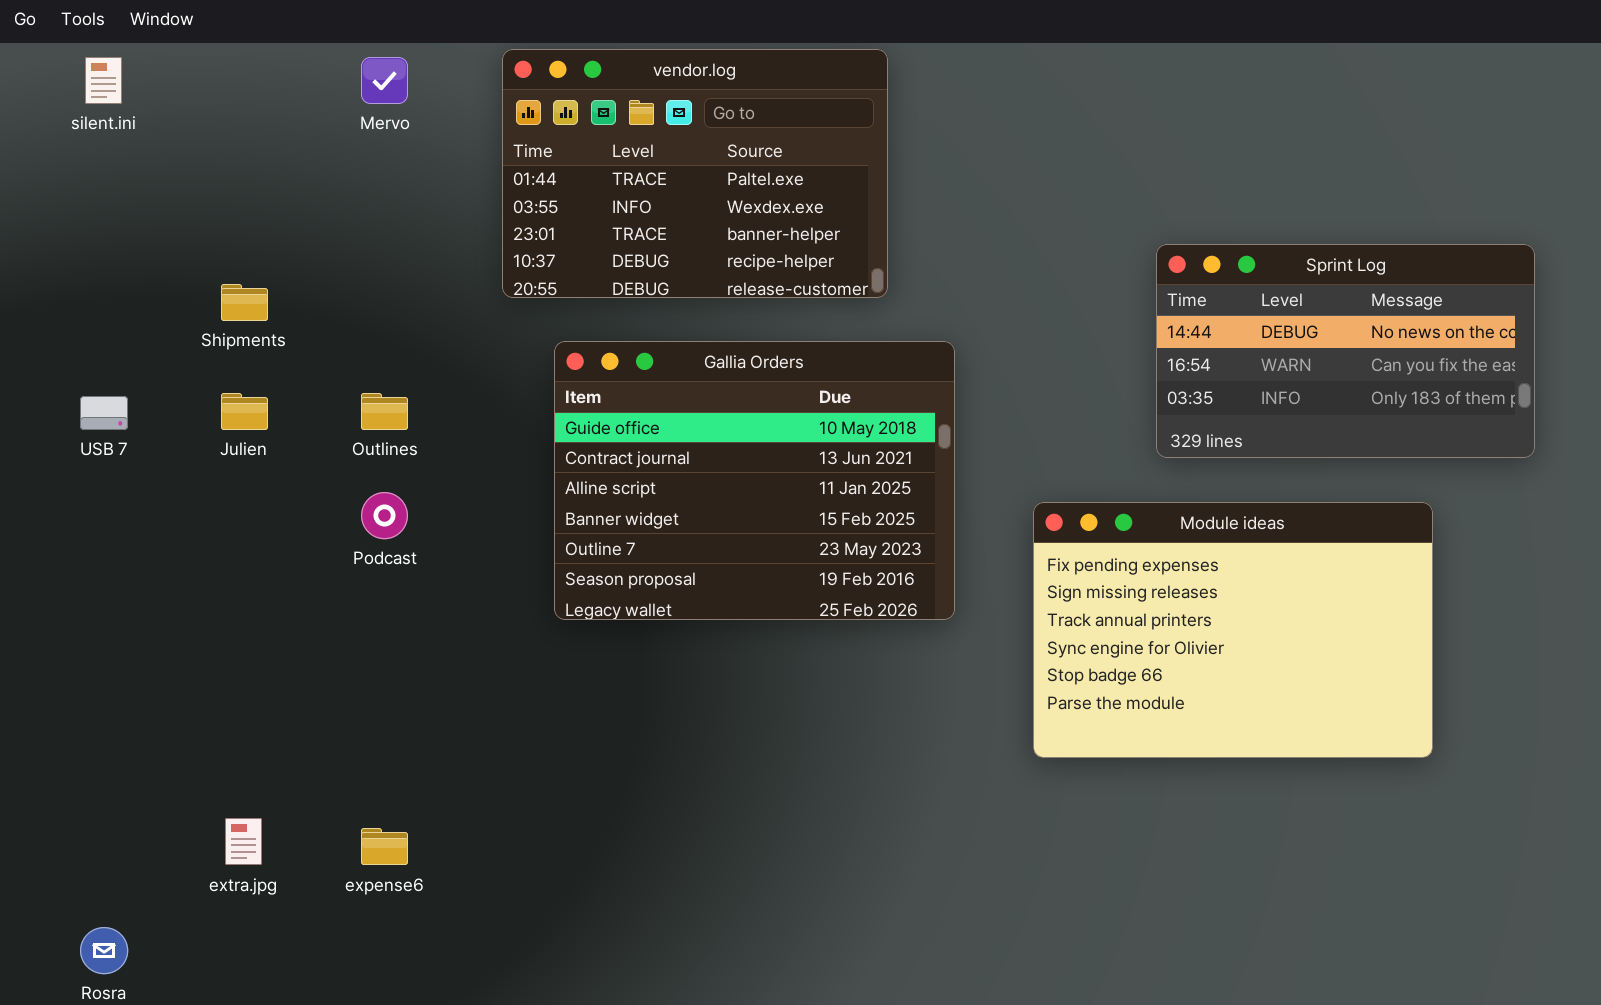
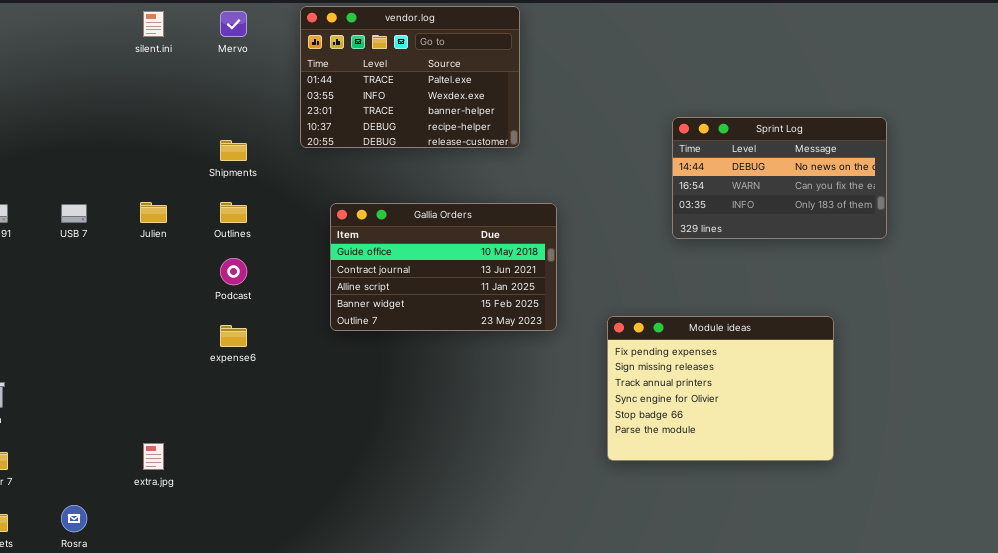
silent.ini: [85,57,122,104] -> [143,11,164,37], moved
Shipments: [221,284,268,321] -> [220,140,247,161], moved
Gallia Orders: [554,341,955,620] -> [330,203,557,331], resized
Module ideas: [1033,502,1433,758] -> [607,316,834,461], moved
expense6: [361,828,408,865] -> [220,325,247,347], moved

